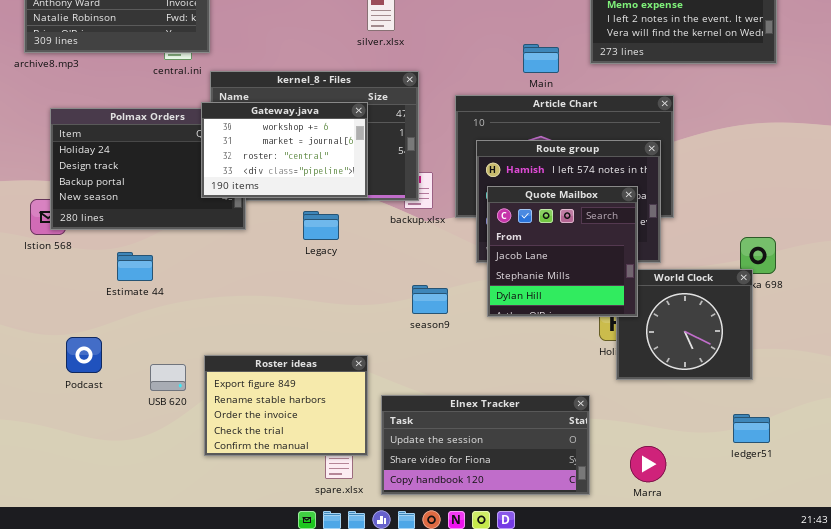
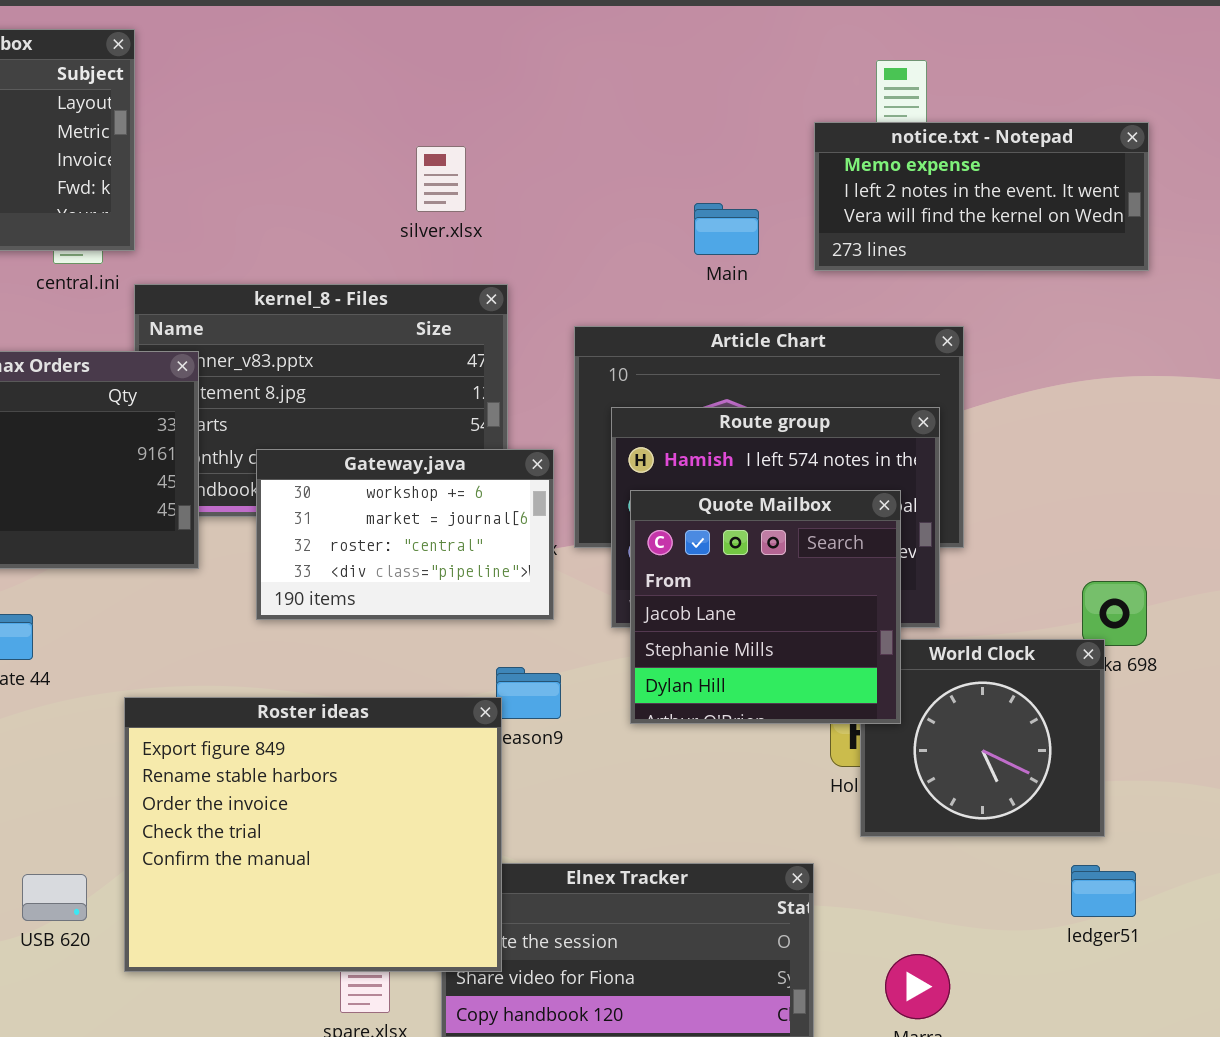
Main: [523,44,559,73] -> [694,203,759,255], moved
Gateway.java: [201,102,368,198] -> [256,449,554,620], moved
Roster ideas: [204,355,368,456] -> [124,697,502,972], resized
USB 620: [150,364,186,391] -> [22,874,87,921], moved
ledger51: [733,414,770,443] -> [1071,865,1136,917], moved

